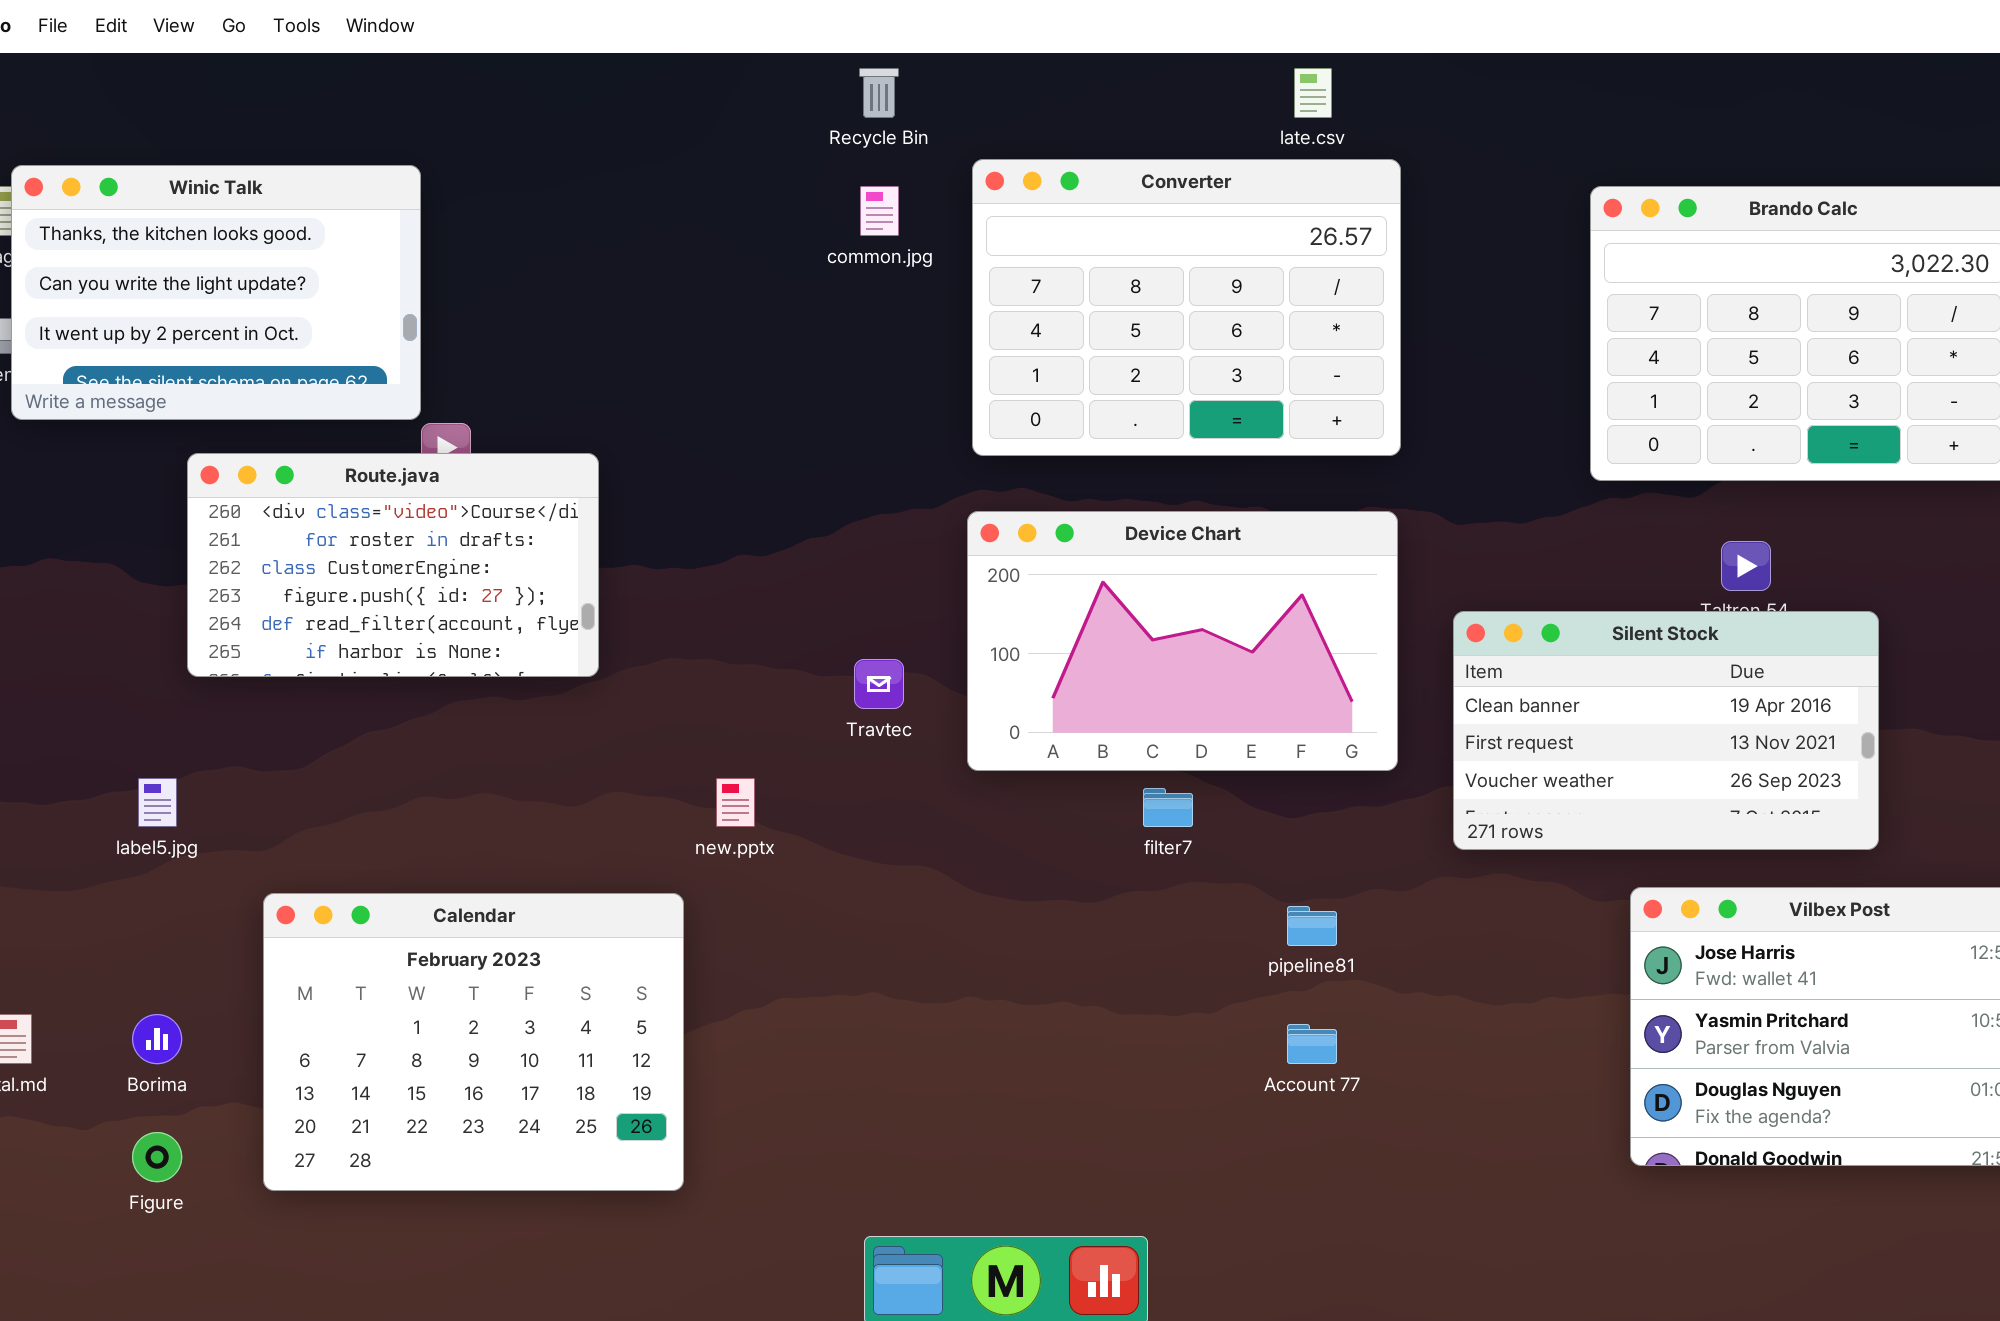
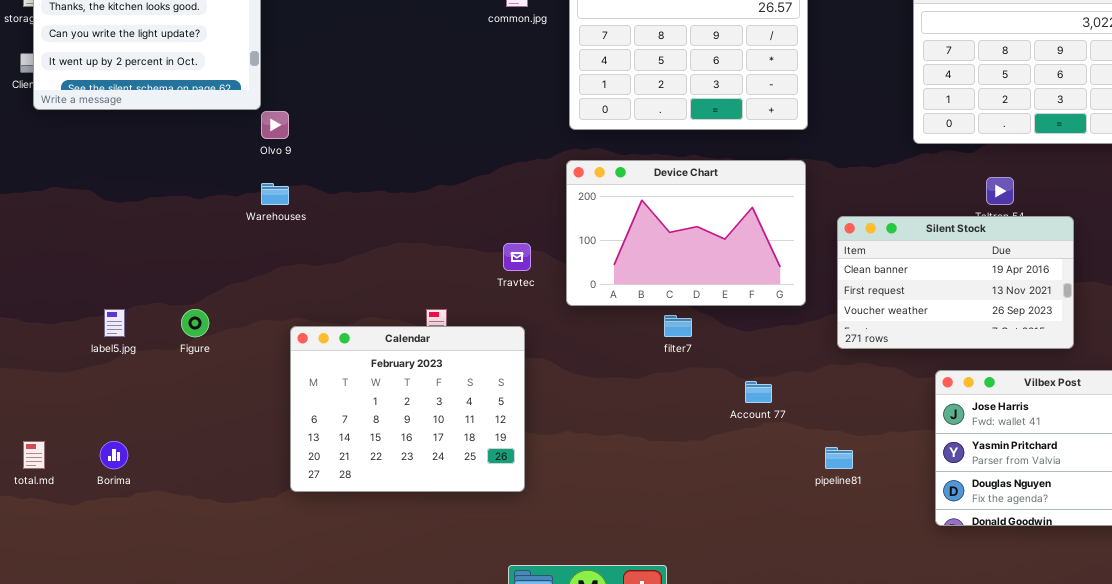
Route.java: [187,453,599,677] -> none, closed
Calendar: [263,893,684,1191] -> [290,326,525,492], moved
pipeline81: [1287,906,1337,946] -> [825,447,853,469], moved
Account 77: [1287,1024,1337,1064] -> [745,381,772,403], moved
Figure: [132,1132,182,1182] -> [181,309,209,337], moved

